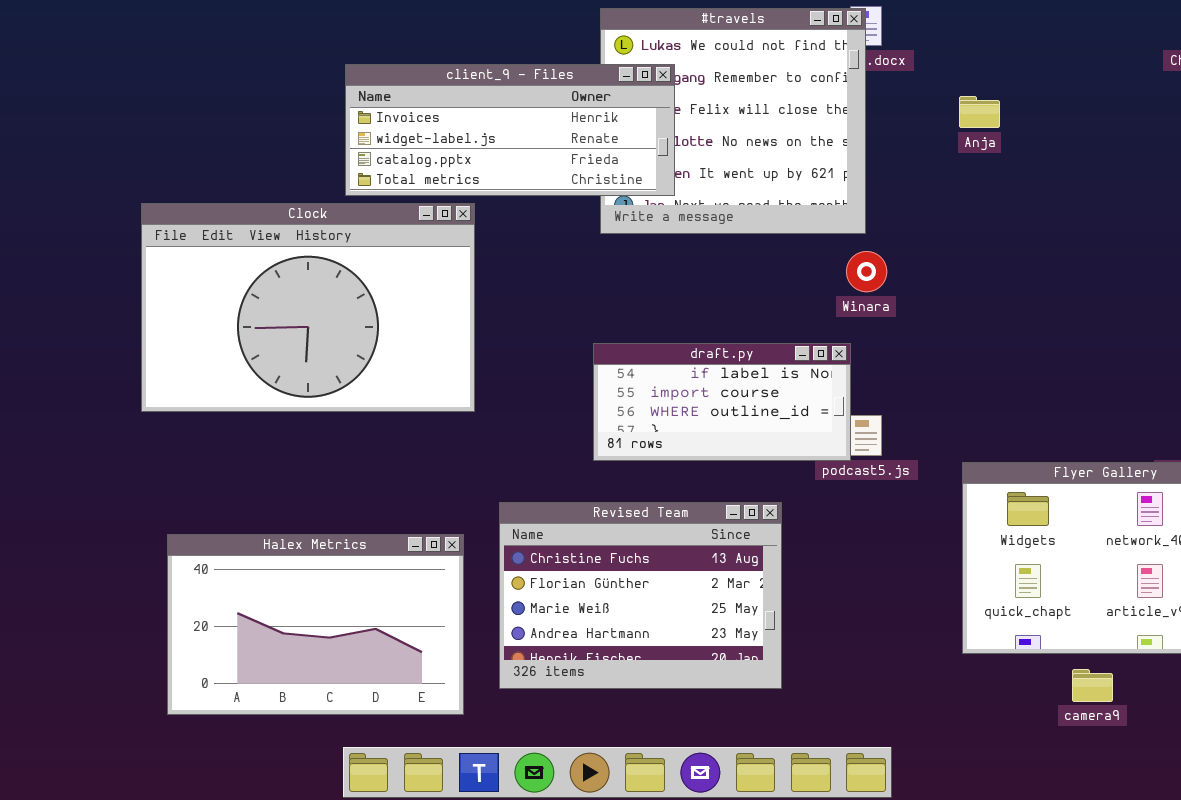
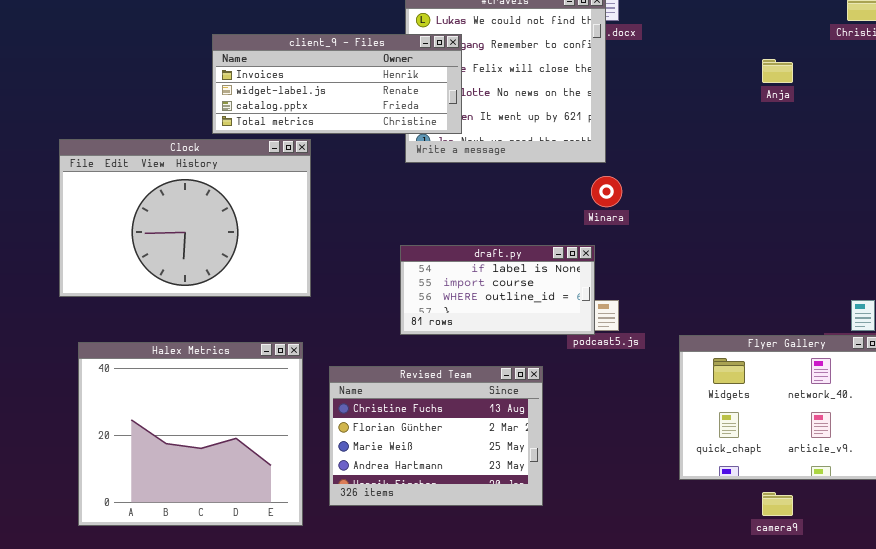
Anja: [959,96,1000,128] -> [762,59,793,83], moved
Halex Metrics: [167,534,464,715] -> [78,342,303,526], resized

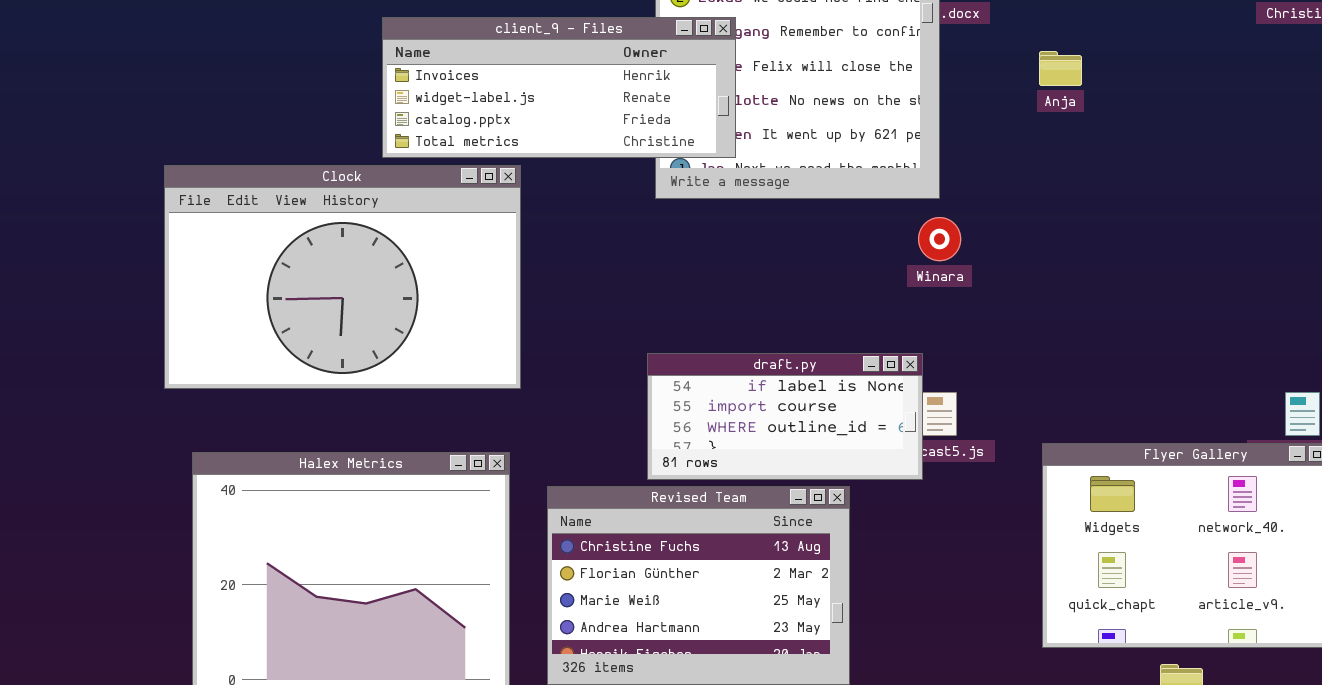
Anja: [762,59,793,83] -> [1039,51,1082,86], moved
draft.py: [400,245,595,335] -> [647,353,923,480], moved

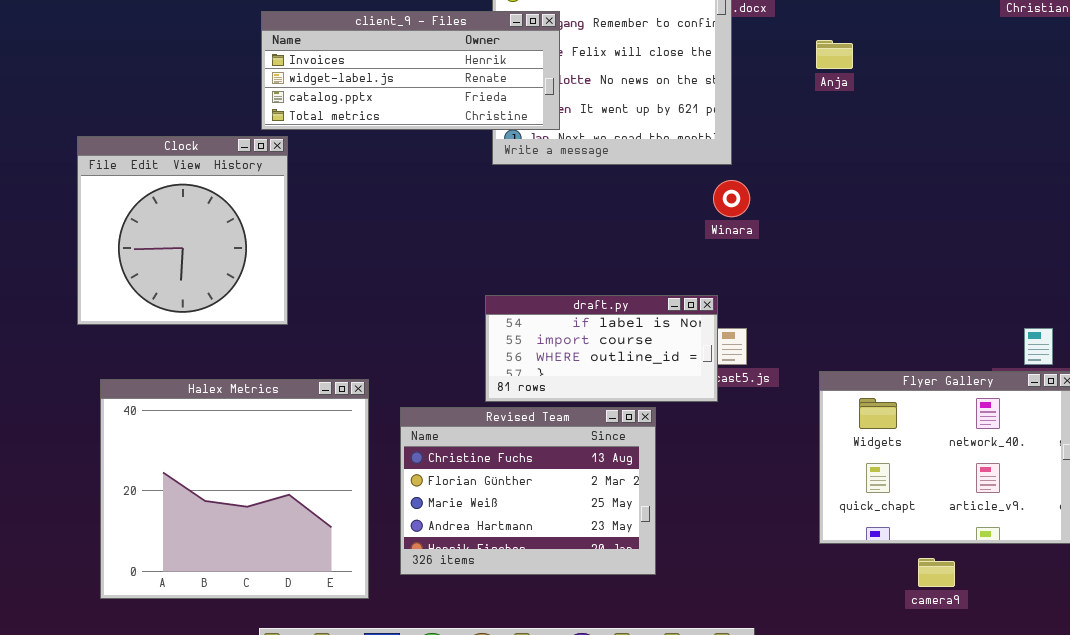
Clock: [164,165,521,389] -> [77,136,288,325], resized

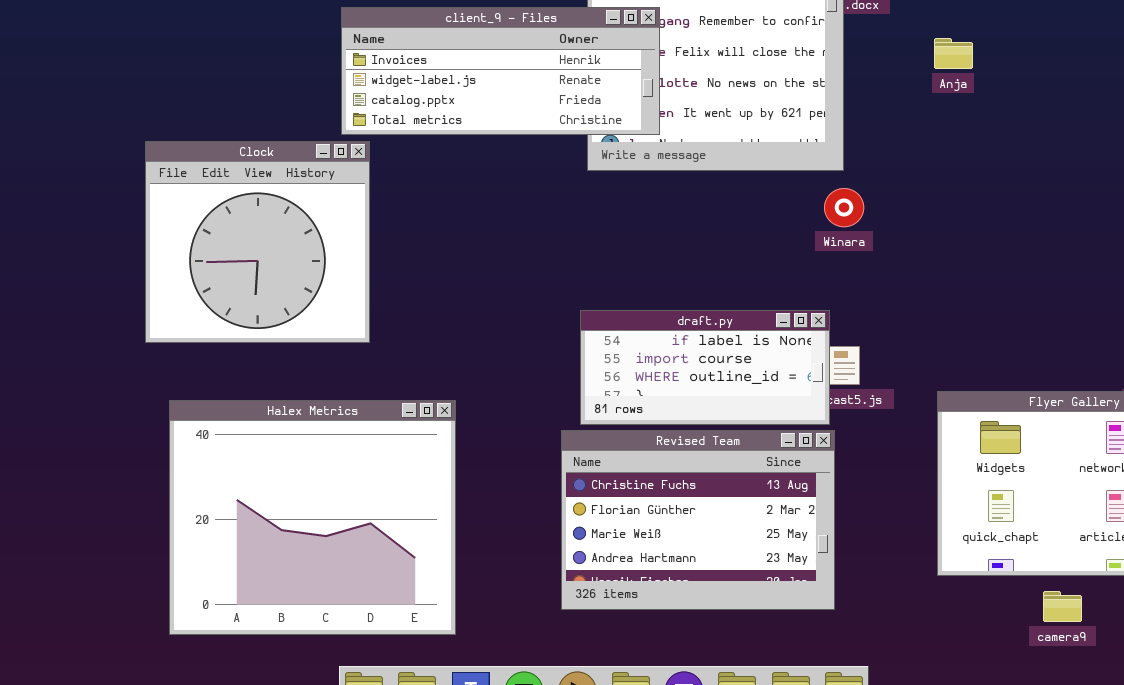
Revised Team: [400,407,656,575] -> [561,430,835,610], moved

